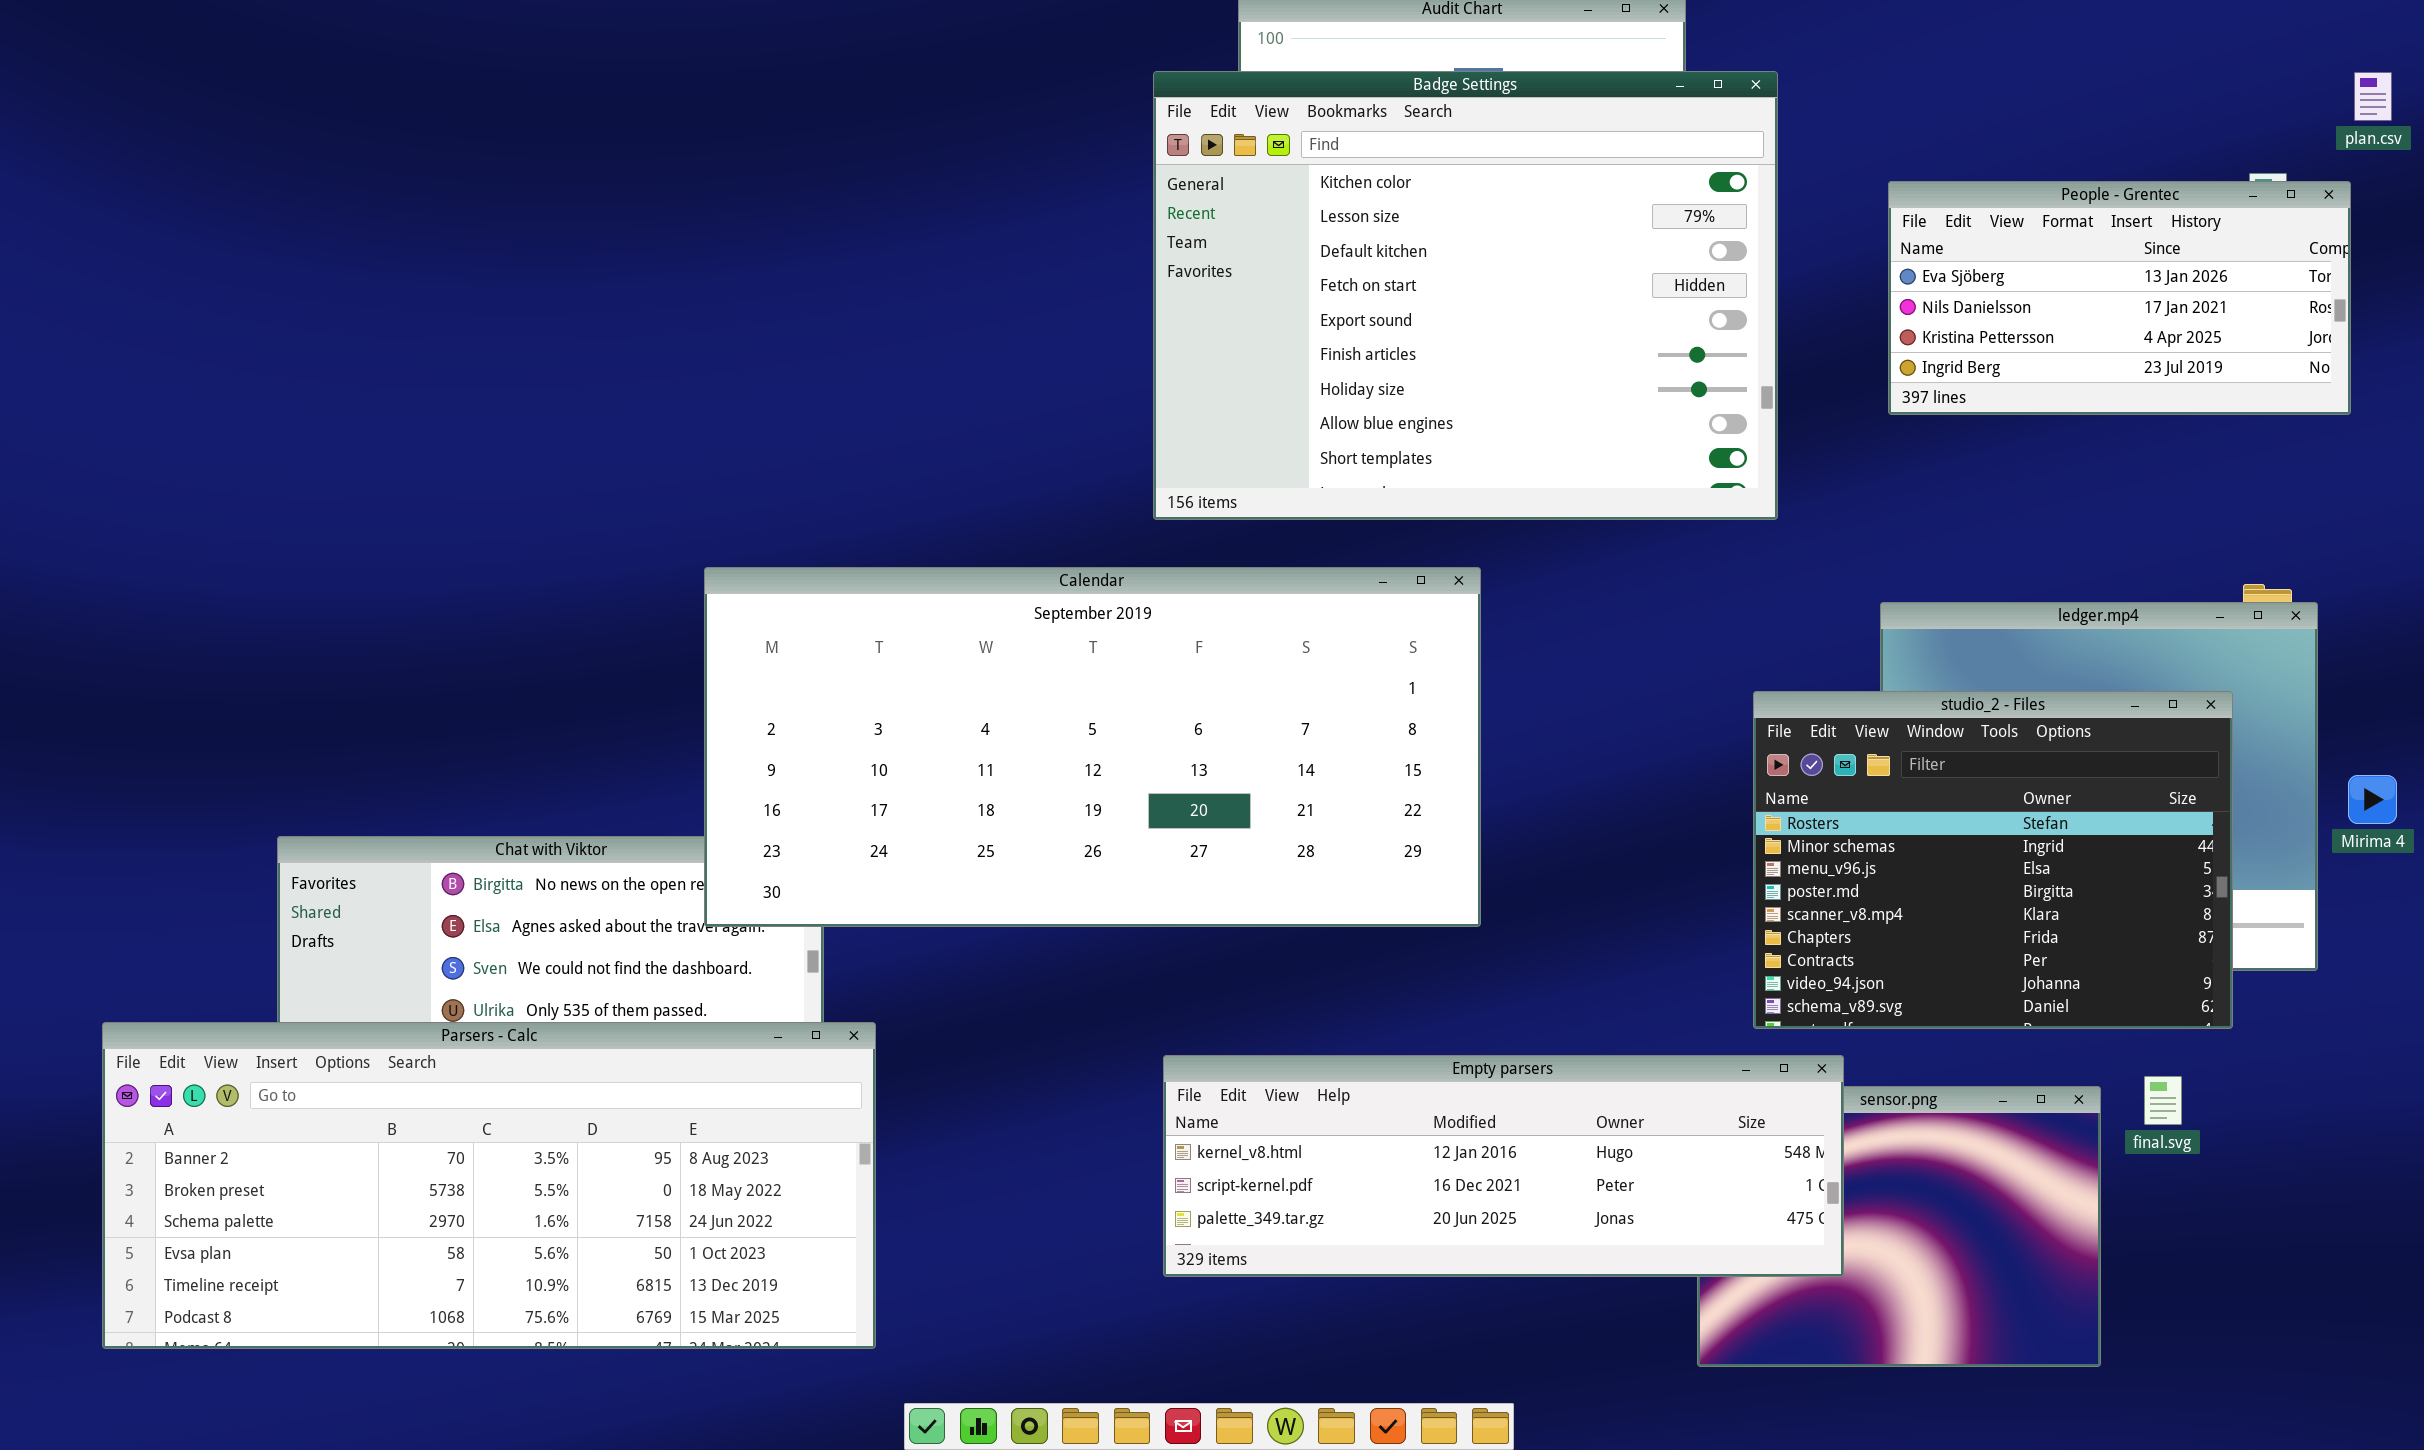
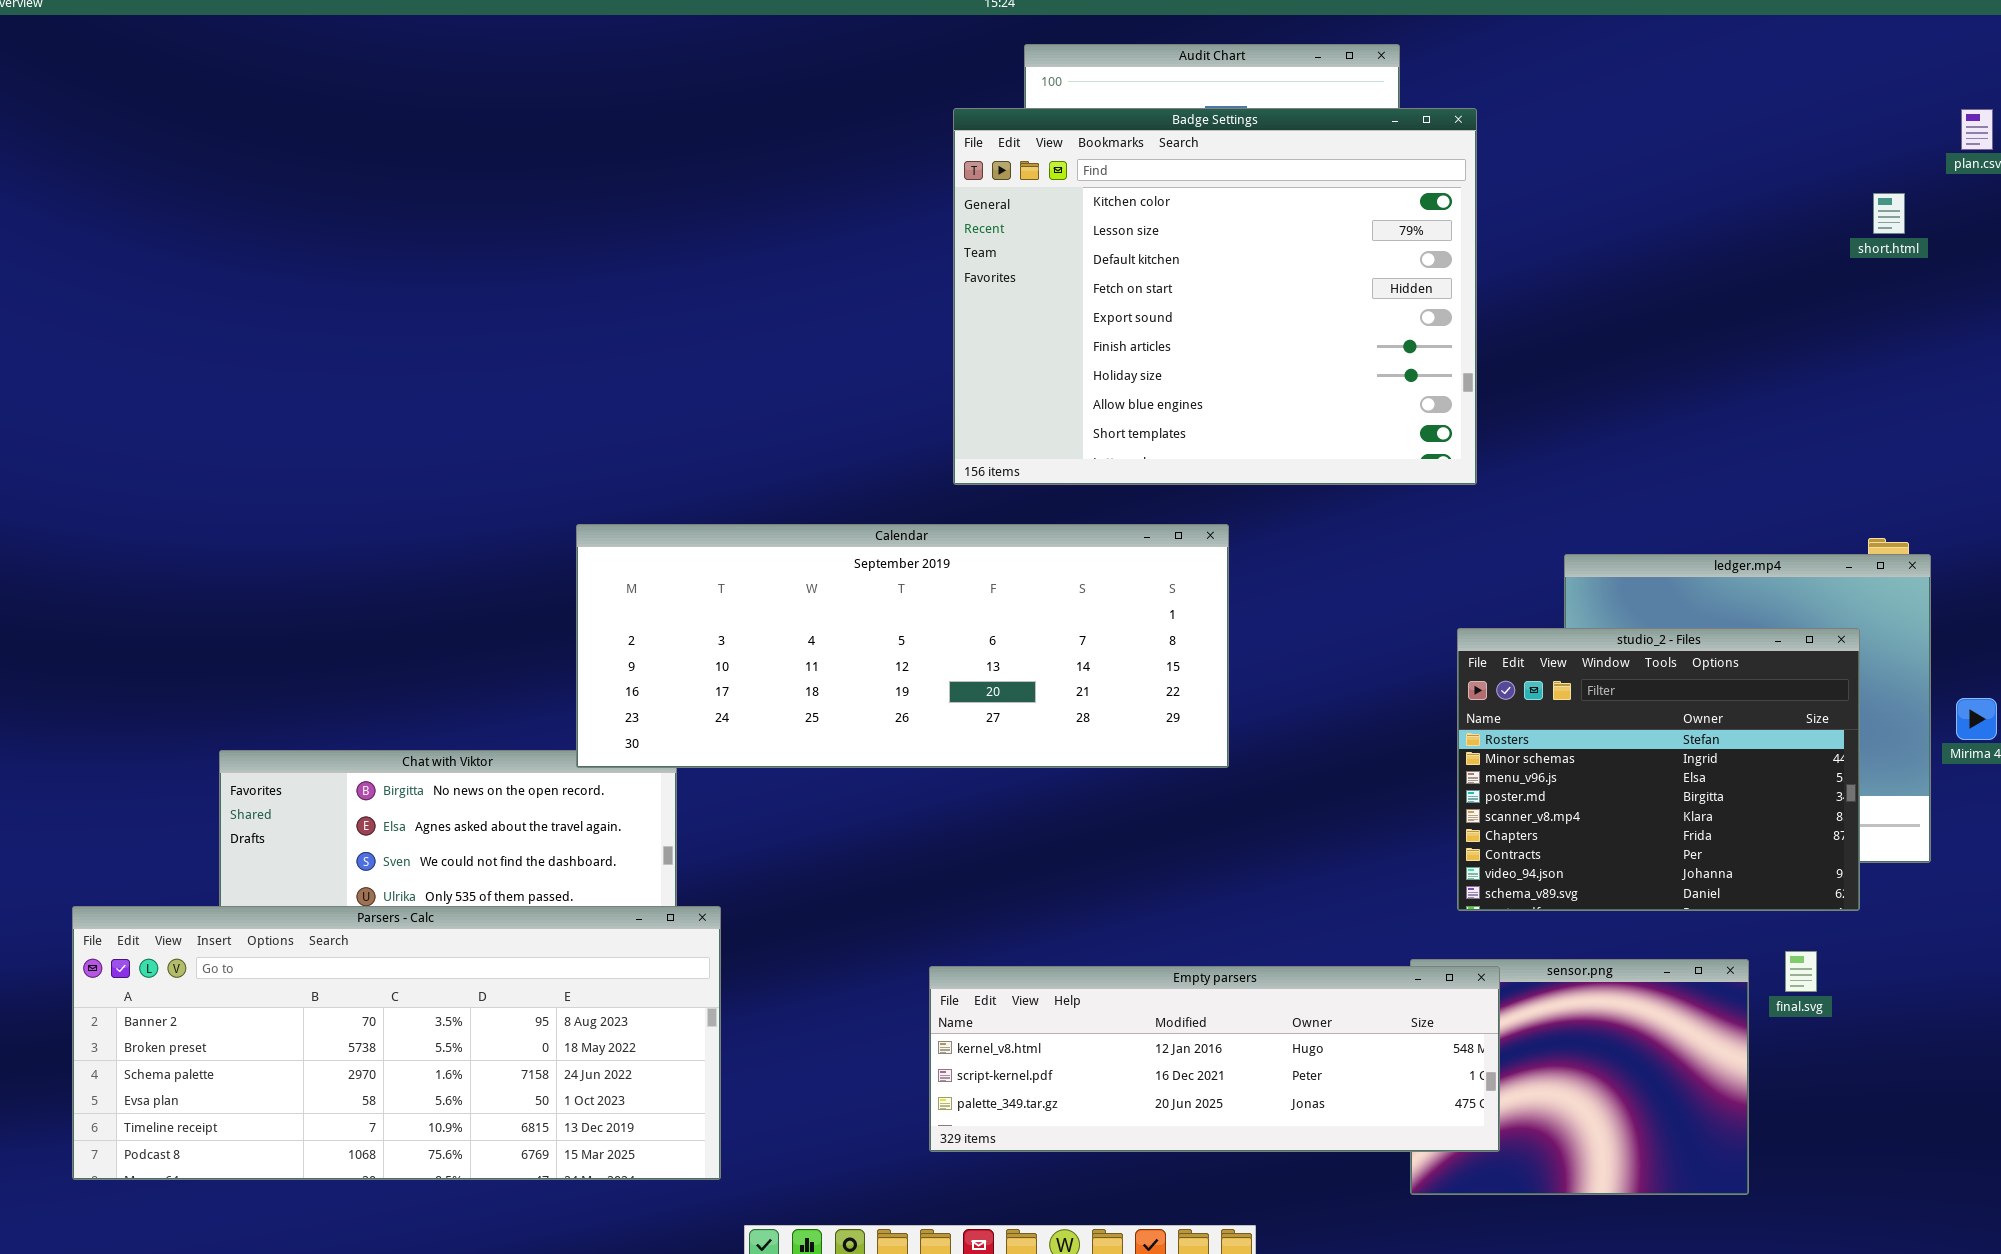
People - Grentec: [1888,181,2351,415] -> none, closed
Calendar: [704,567,1481,927] -> [576,524,1229,768], resized
Empty parsers: [1163,1055,1844,1277] -> [929,966,1500,1152], moved

